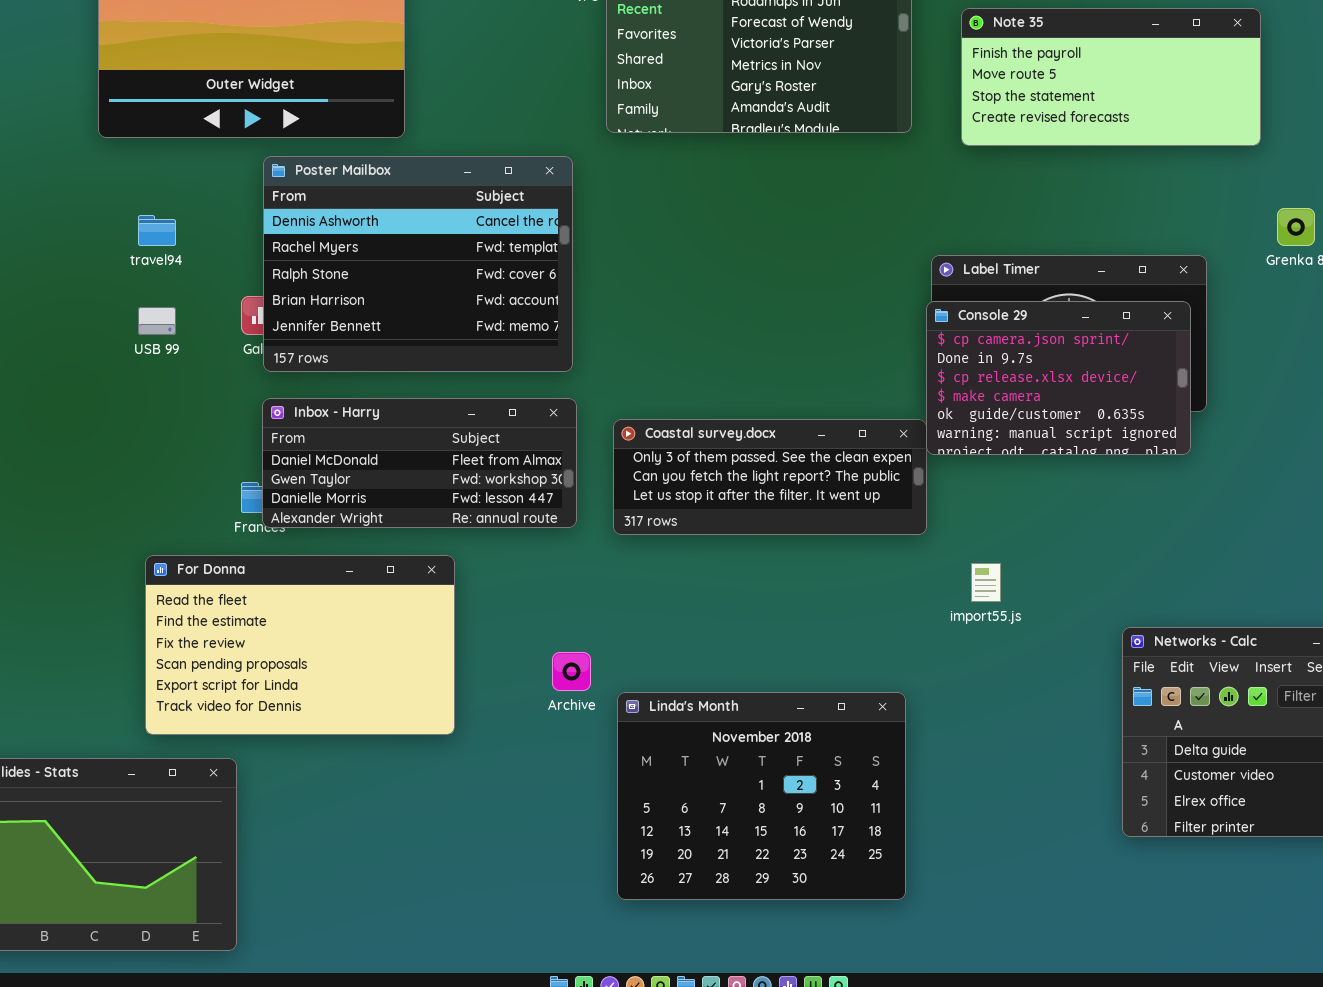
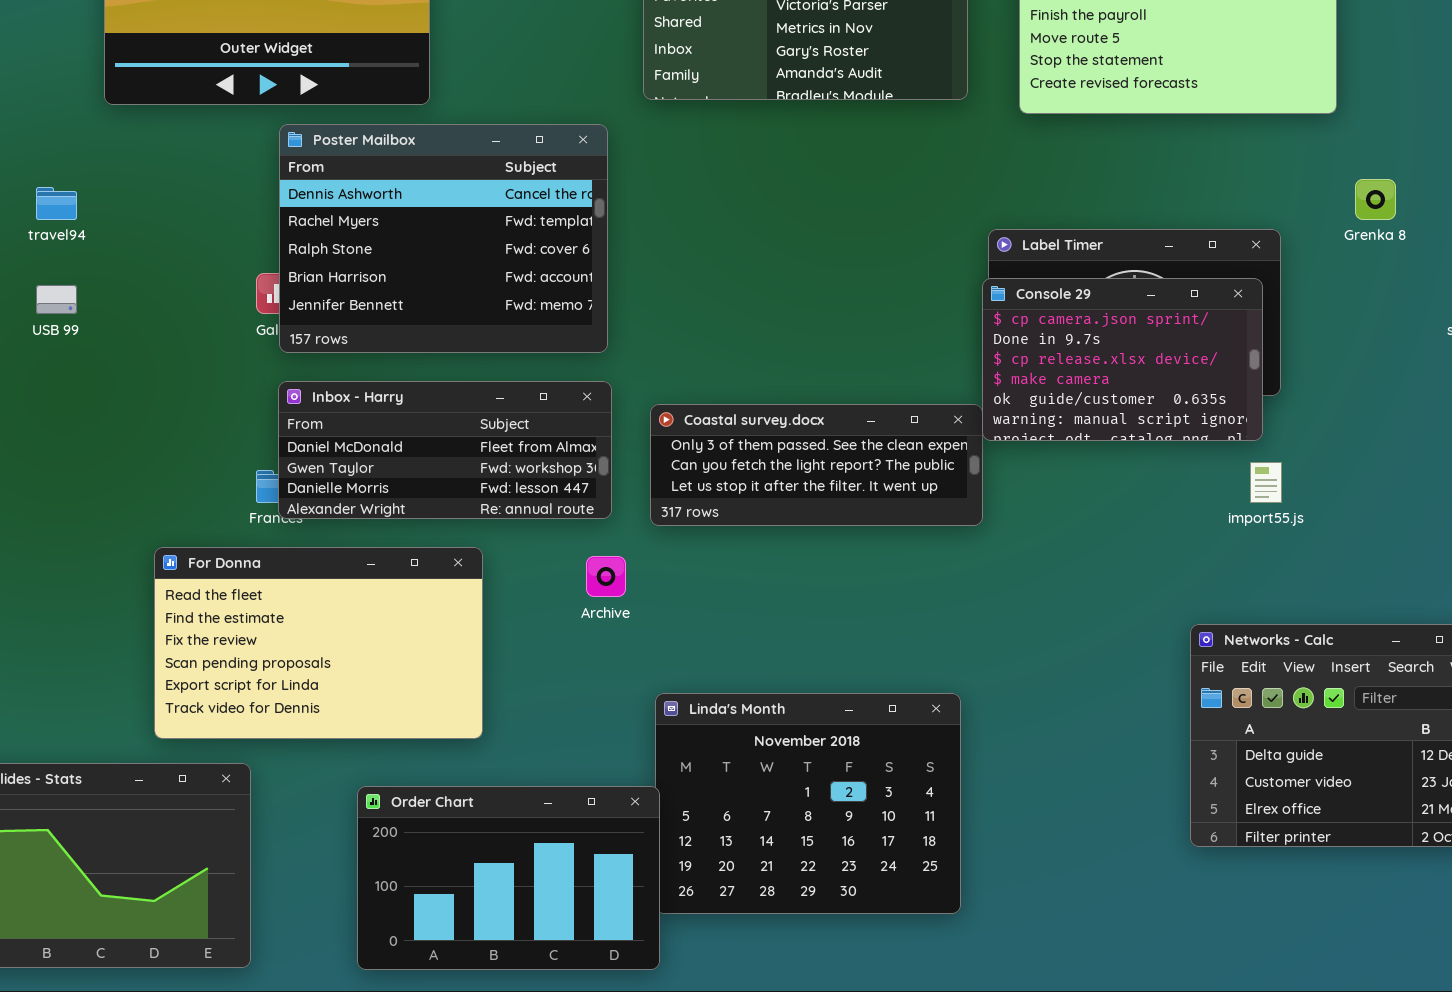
travel94: [138,215,176,246] -> [36,187,77,220], moved
USB 99: [138,307,176,335] -> [36,285,77,314], moved
import55.js: [971,563,1001,602] -> [1250,462,1282,503], moved
Archive: [552,652,591,691] -> [586,556,626,597], moved
Order Chart: none -> [357,786,660,970], opened

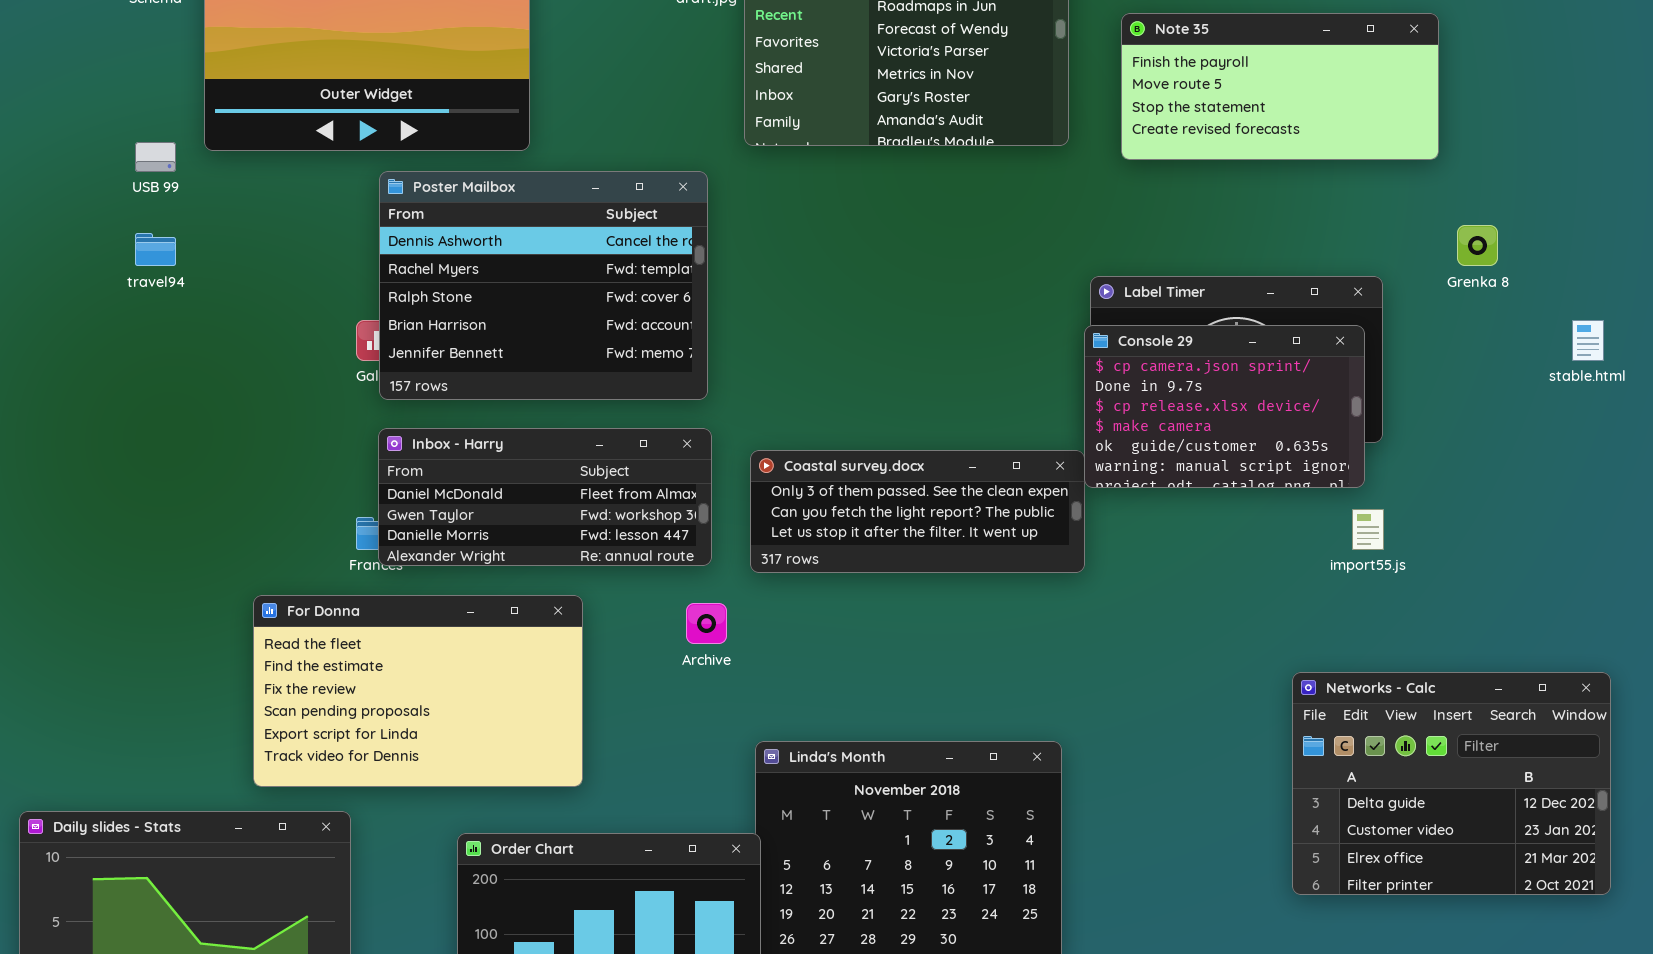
USB 99: [36,285,77,314] -> [135,142,176,172], moved

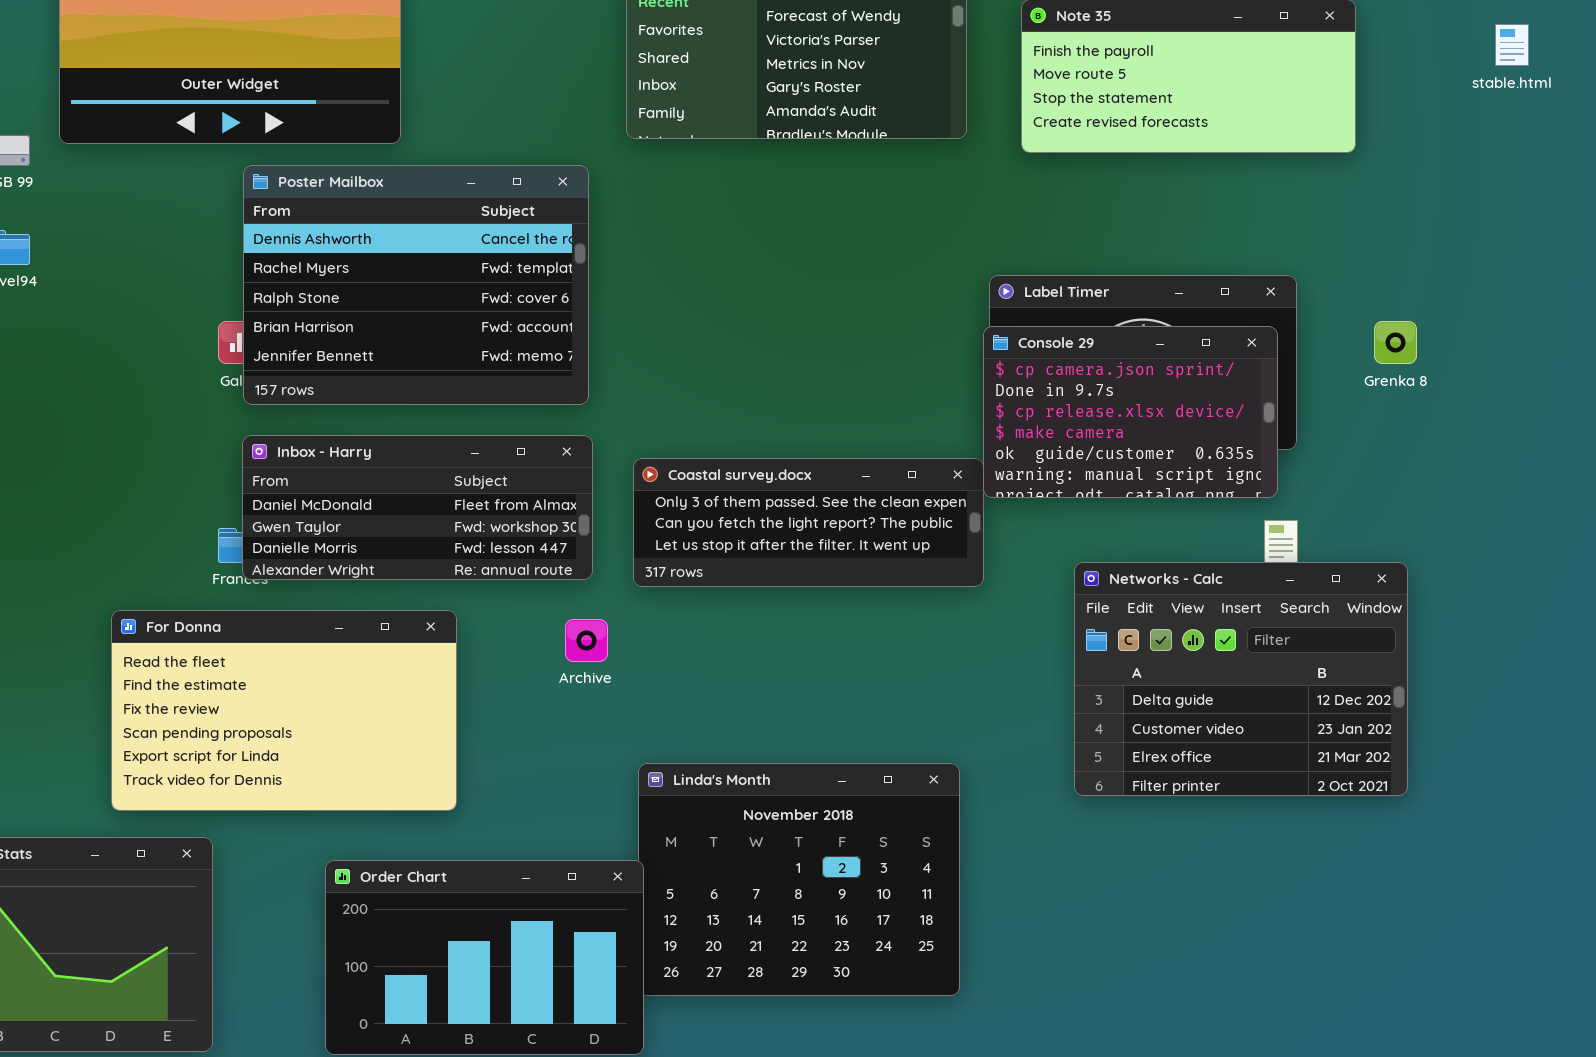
Grenka 8: [1457,225,1498,266] -> [1374,321,1417,364], moved
stable.html: [1572,320,1604,361] -> [1495,24,1529,66], moved
Networks - Calc: [1292,672,1611,895] -> [1074,562,1408,796], moved

